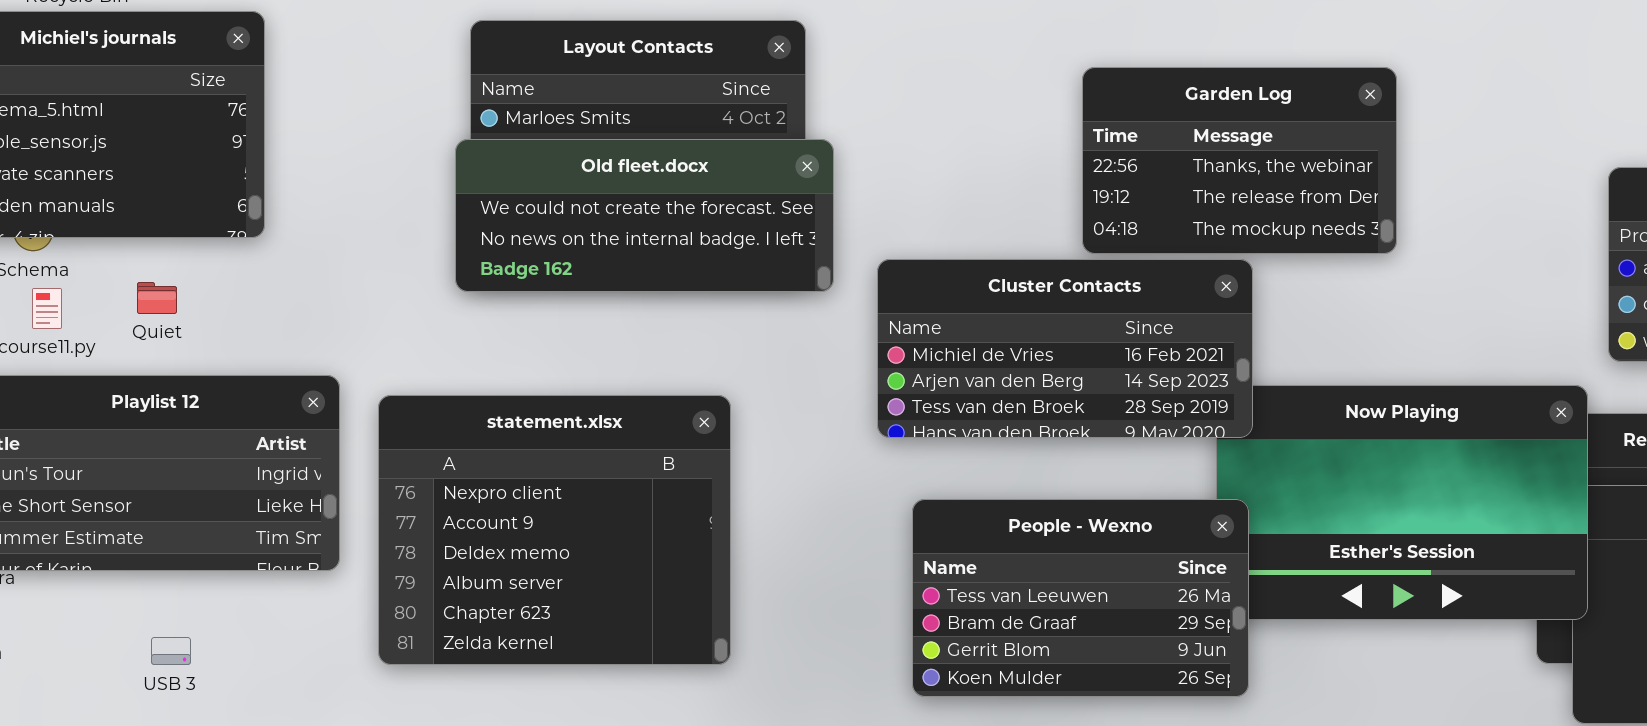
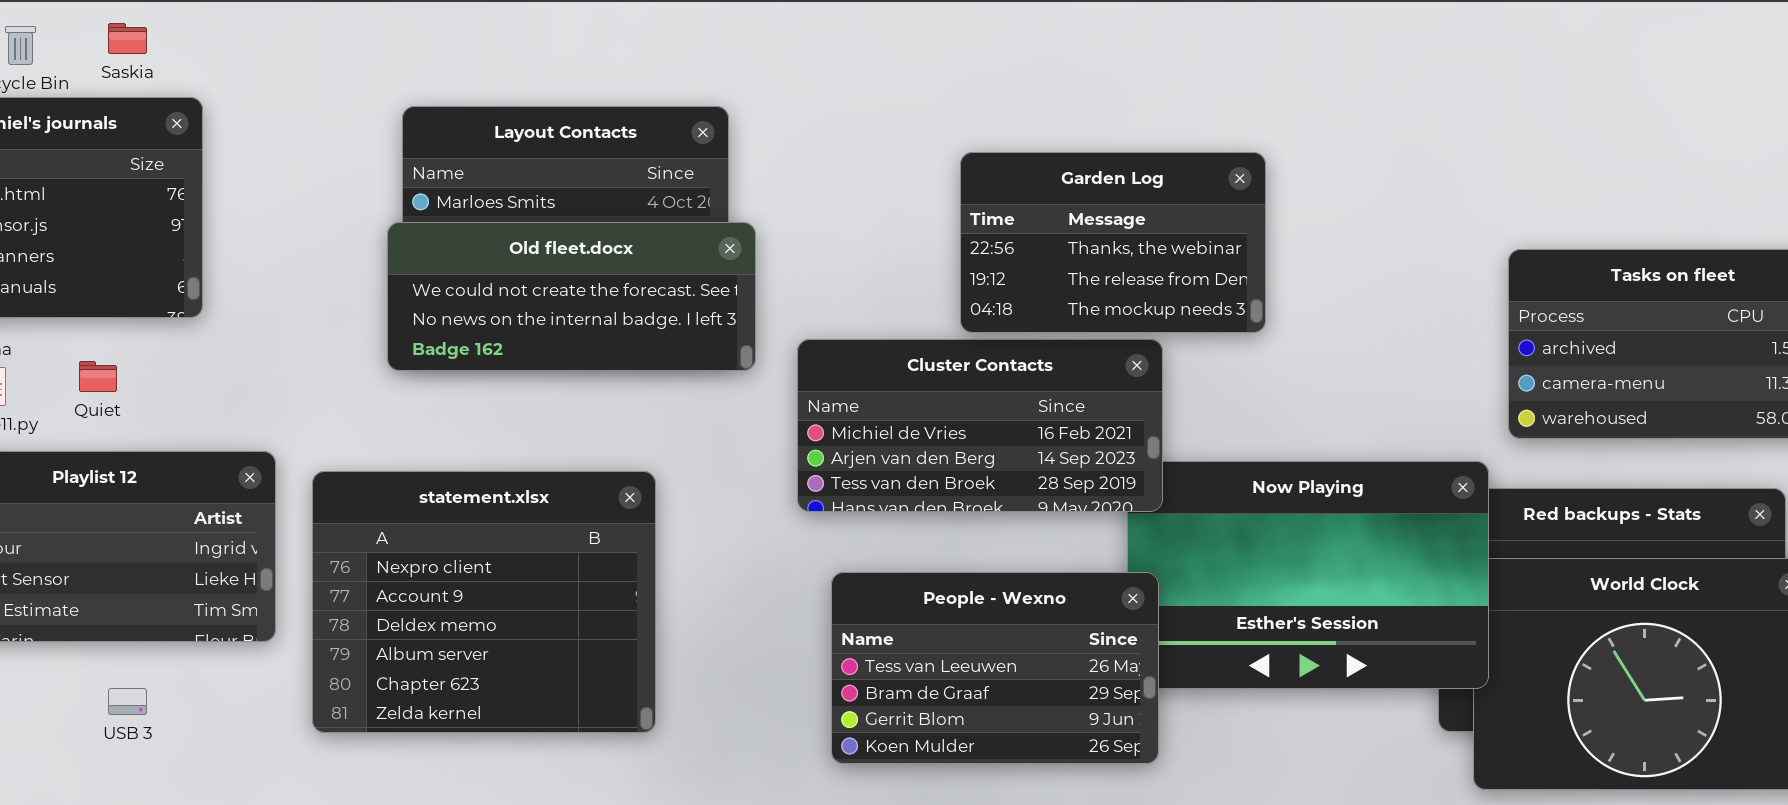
Garden Log: [1082,67,1397,254] -> [960,152,1266,333], moved
USB 3: [151,637,191,665] -> [108,688,147,715], moved

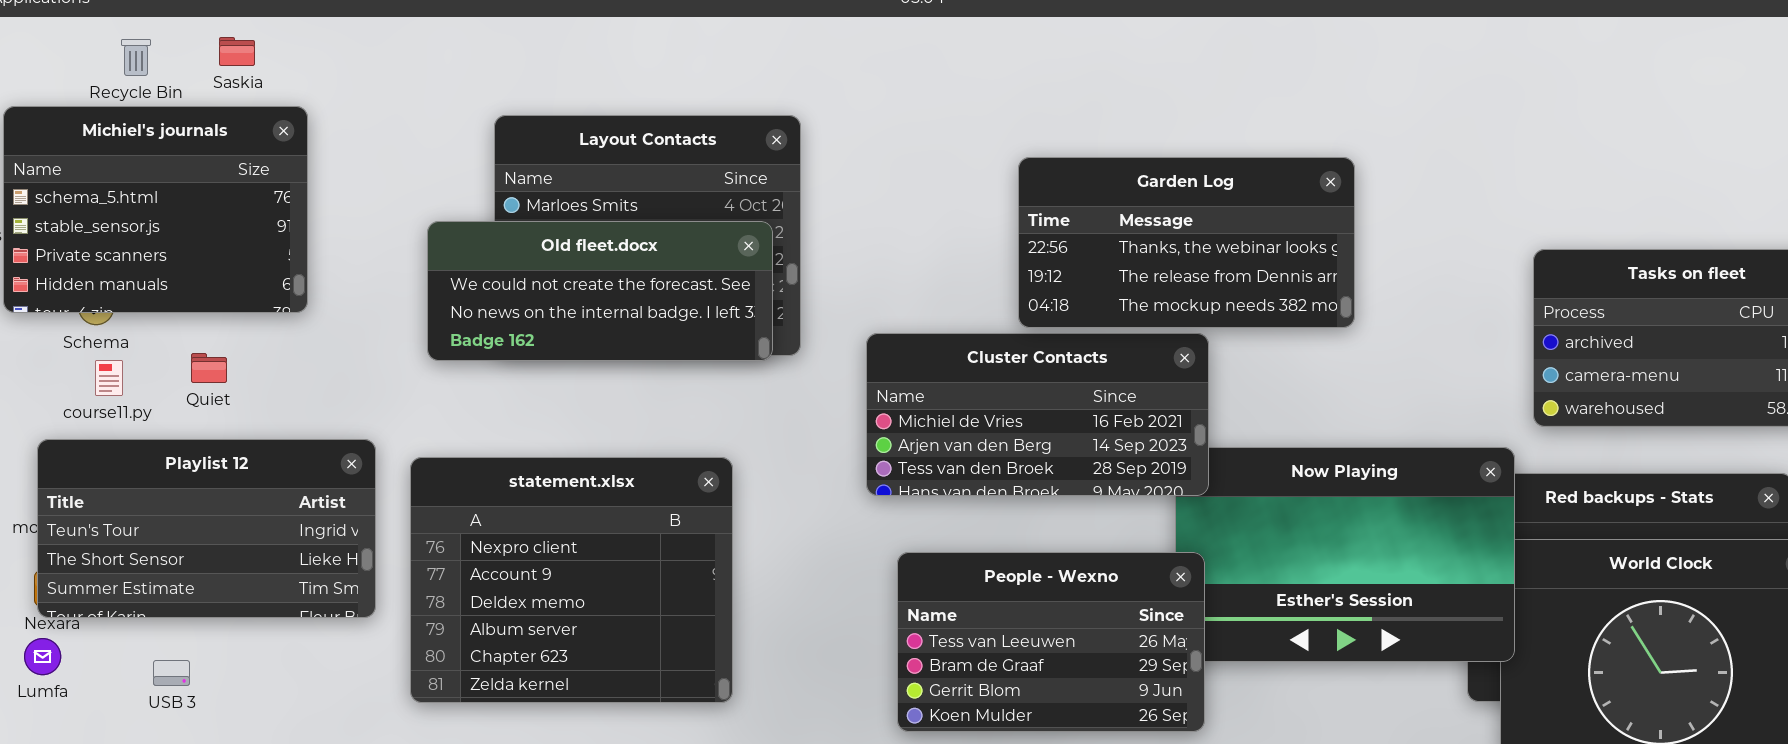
Garden Log: [960,152,1266,333] -> [1018,157,1355,328], resized
Old fleet.docx: [387,222,756,371] -> [427,221,773,361], moved
USB 3: [108,688,147,715] -> [153,660,190,686], moved

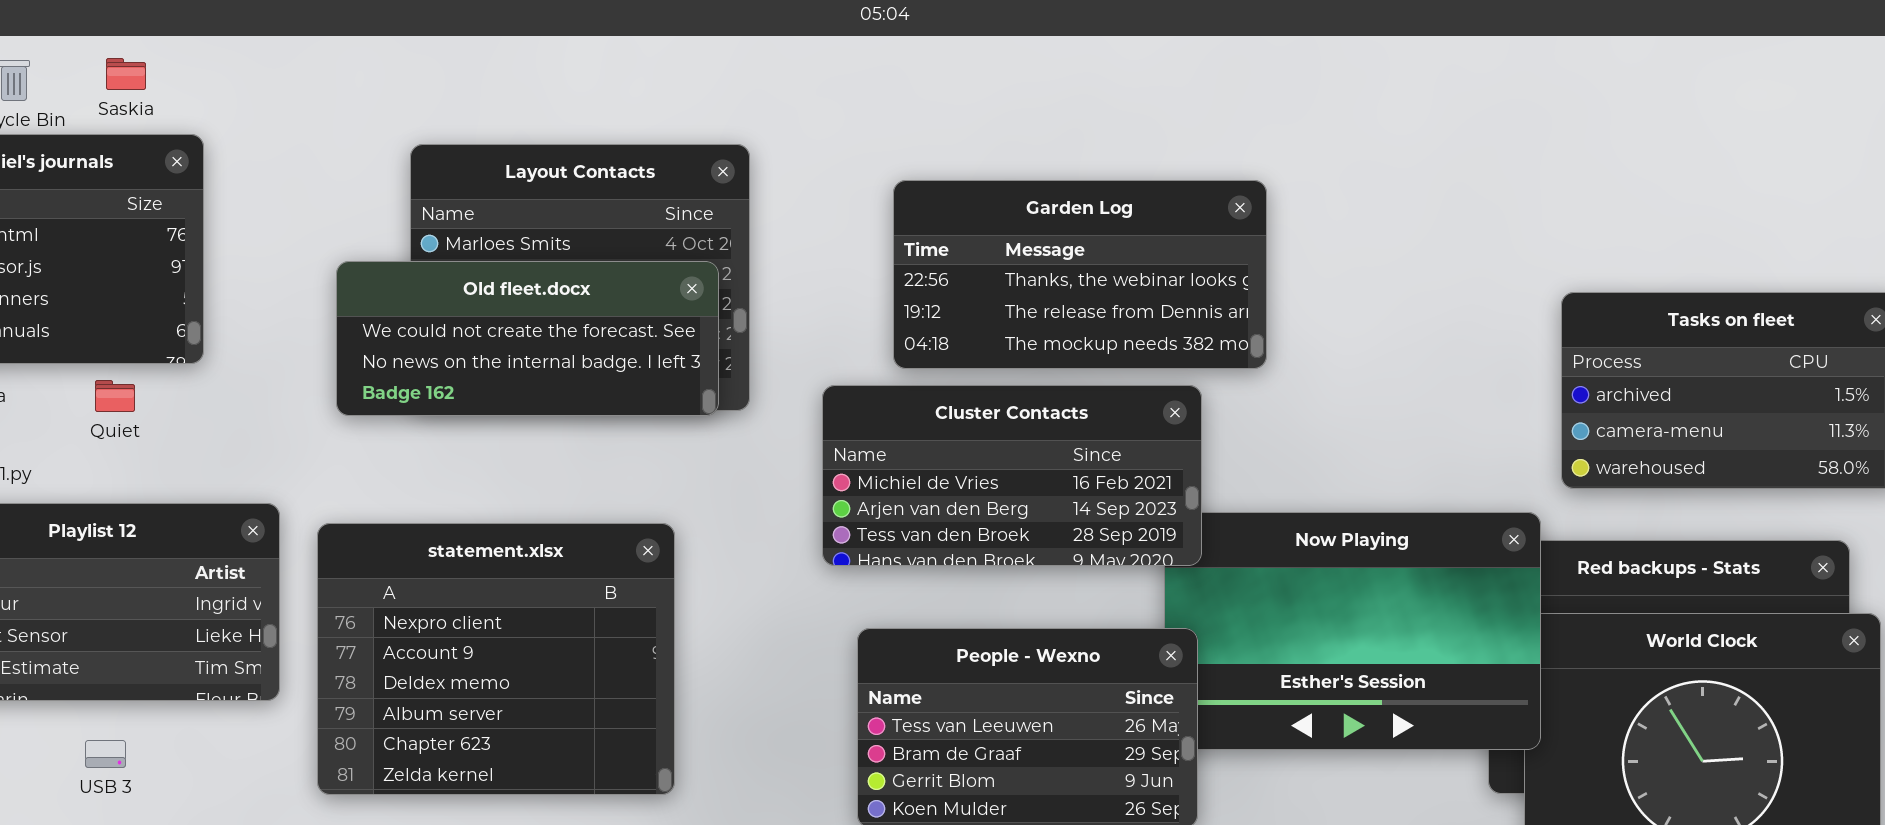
Garden Log: [1018,157,1355,328] -> [893,180,1267,369], moved
Quiet: [191,353,227,383] -> [95,380,135,412], moved
USB 3: [153,660,190,686] -> [85,740,126,768], moved

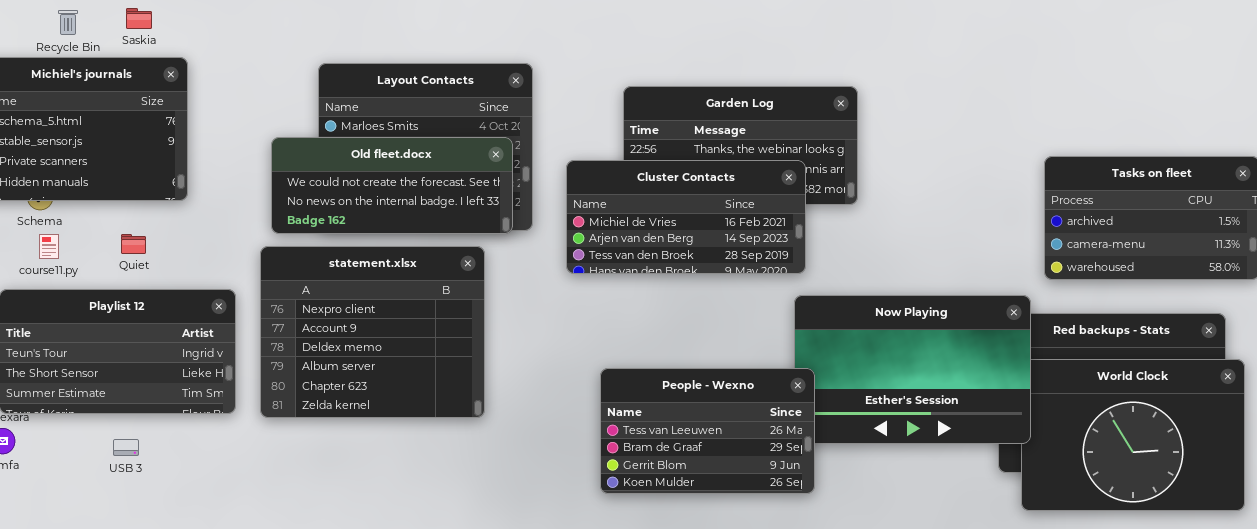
Quiet: [95,380,135,412] -> [121,234,146,254], moved
Cluster Contacts: [822,385,1202,566] -> [566,160,806,274], moved
statement.xlsx: [317,523,675,795] -> [260,246,485,418], moved

